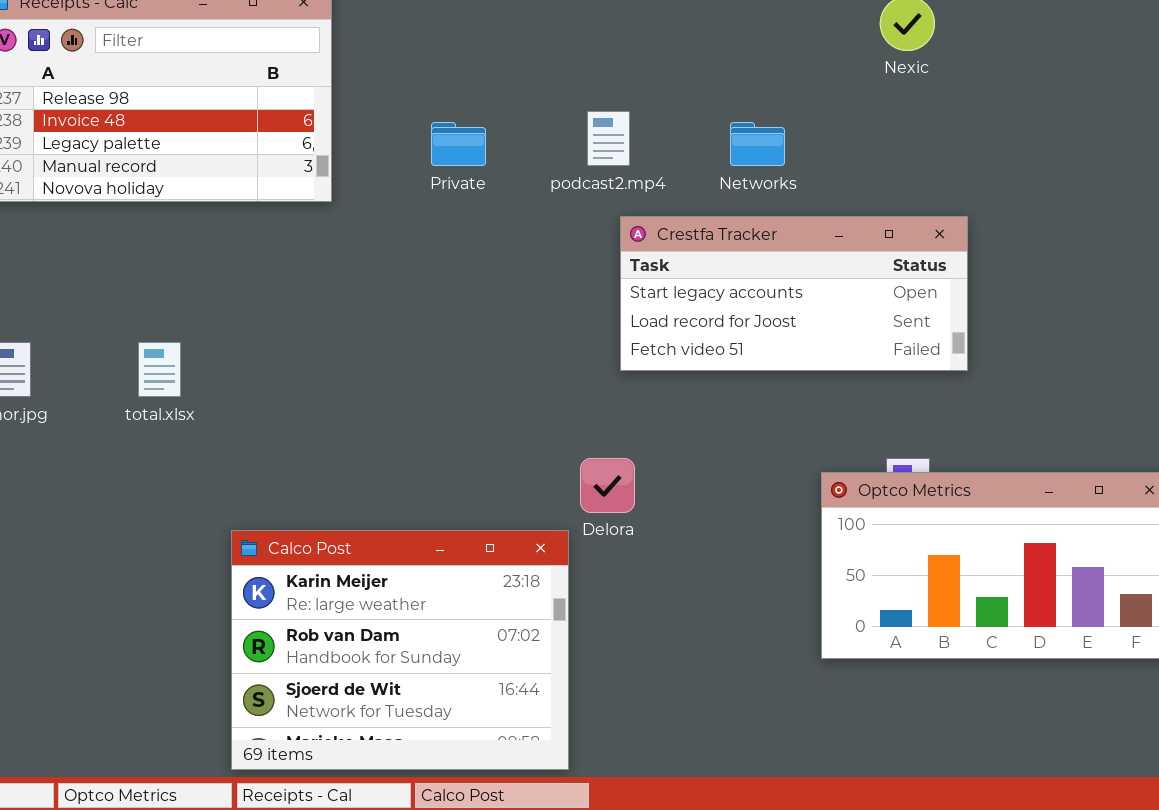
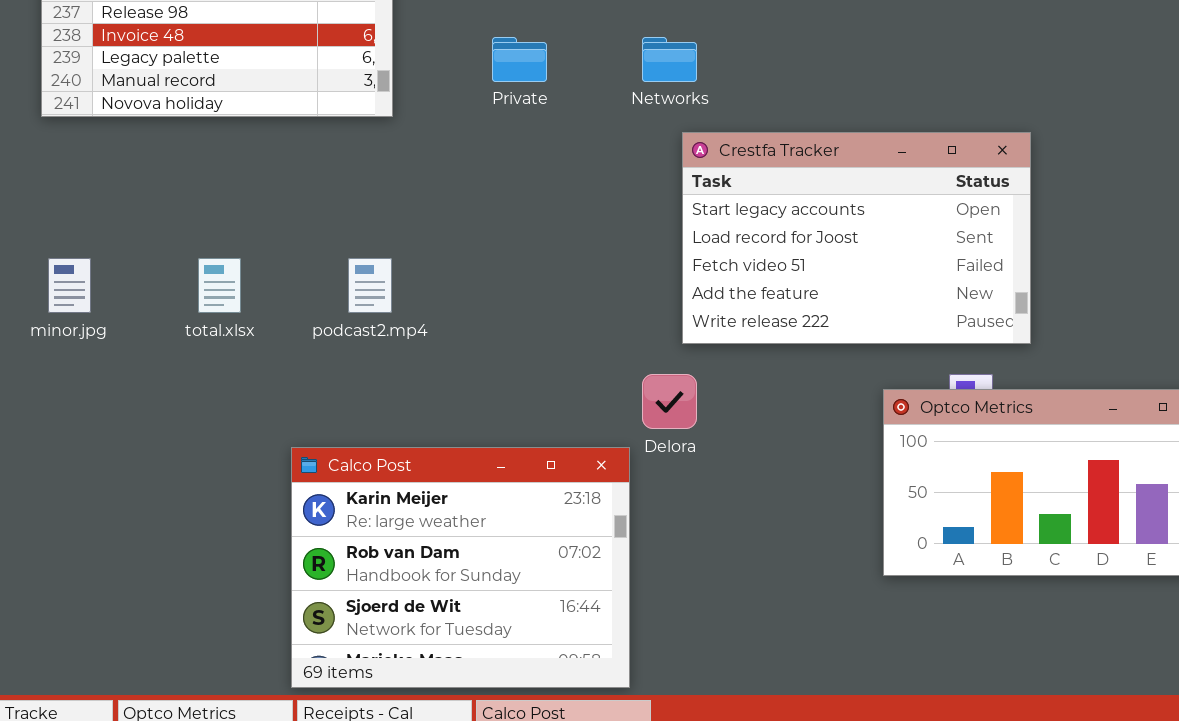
podcast2.mp4: [587,111,630,166] -> [348,258,392,313], moved
Networks: [730,122,785,166] -> [642,37,697,82], moved
Crestfa Tracker: [620,216,968,371] -> [682,132,1031,344], resized

